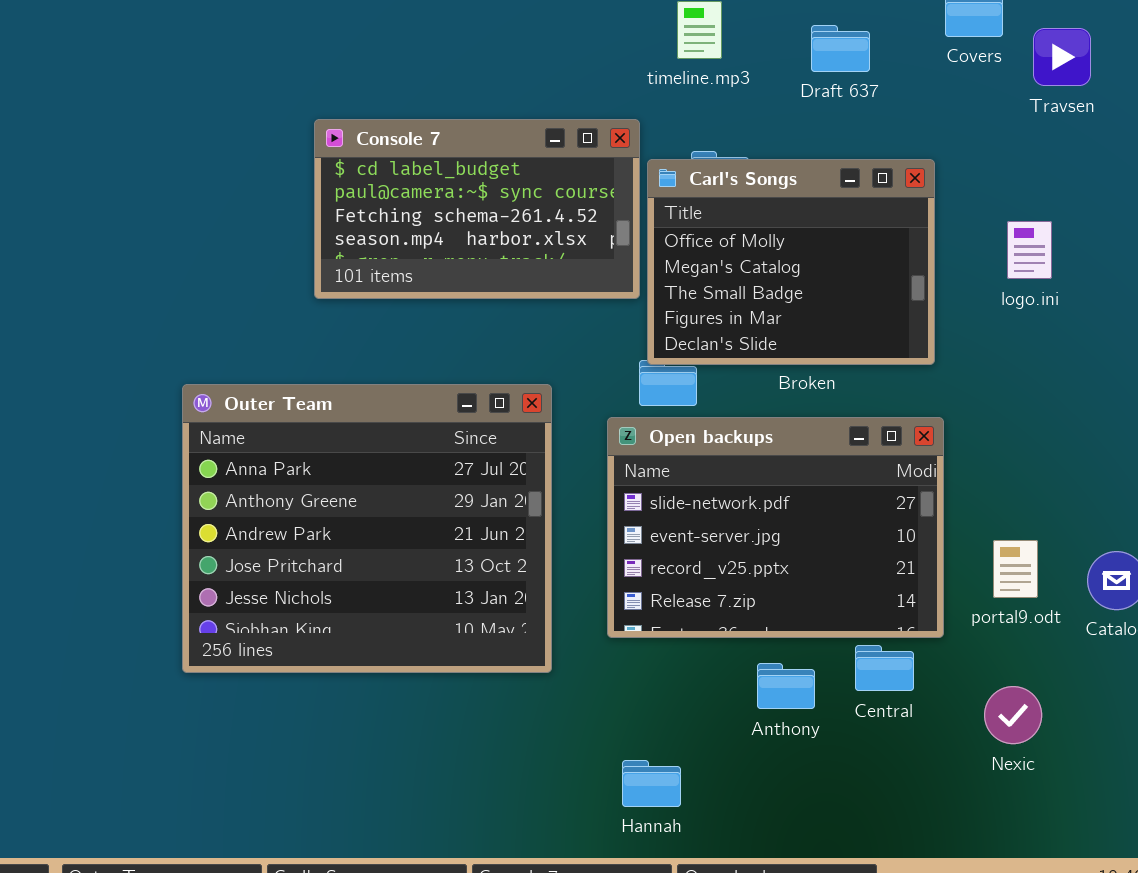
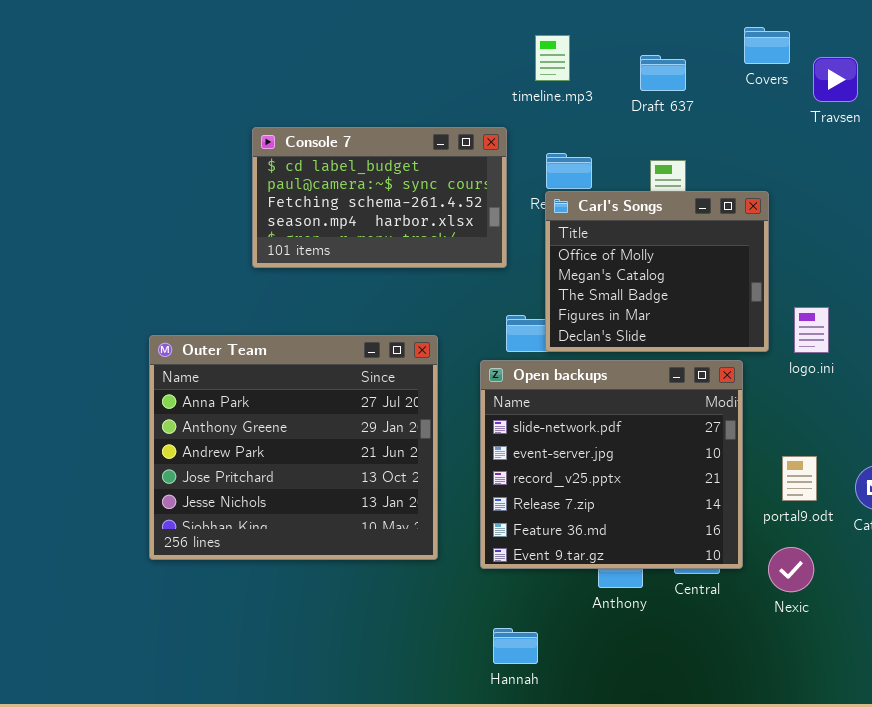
Carl's Songs: [647,159,935,365] -> [545,191,769,352], moved
logo.ini: [1007,221,1052,279] -> [794,307,829,353], moved
Open backups: [607,417,944,638] -> [480,360,743,569], resized
Nexic: [984,686,1042,744] -> [768,547,814,592], moved

